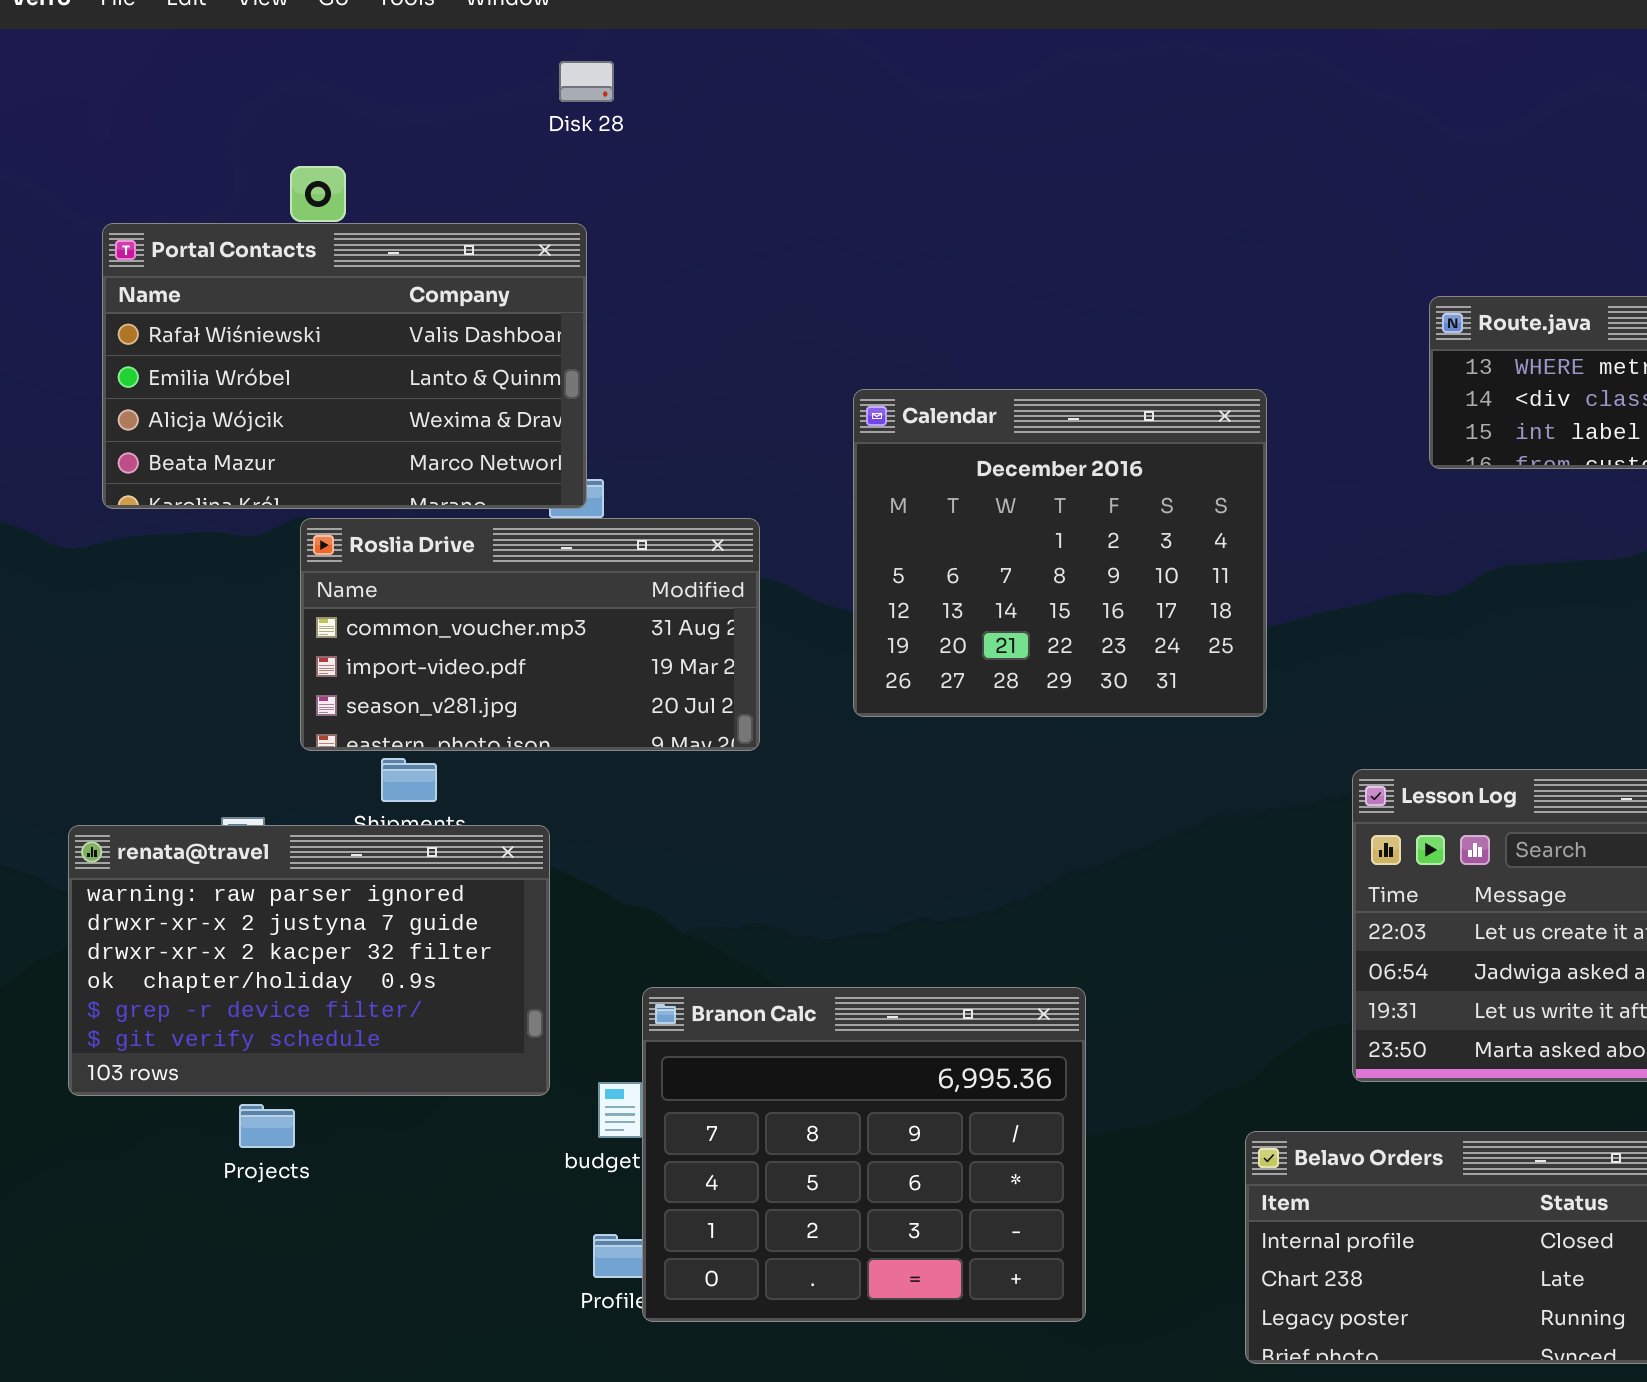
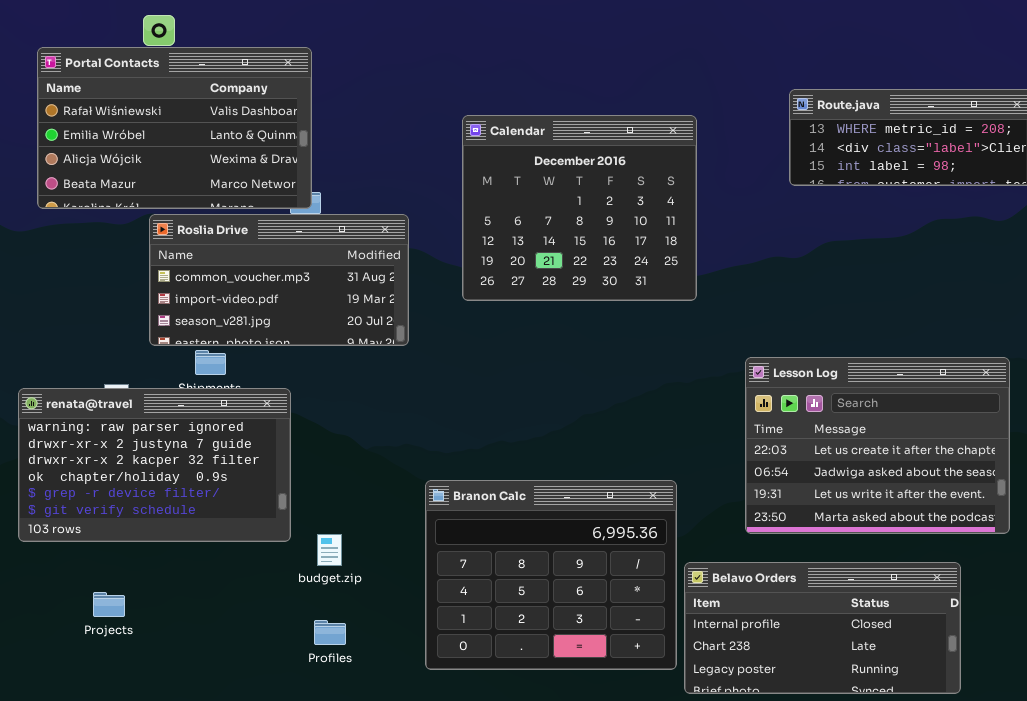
Calendar: [853,389,1267,717] -> [462,115,697,301], moved
Branon Calc: [642,987,1086,1322] -> [425,480,677,670], moved
Projects: [239,1104,295,1148] -> [93,592,125,617], moved

